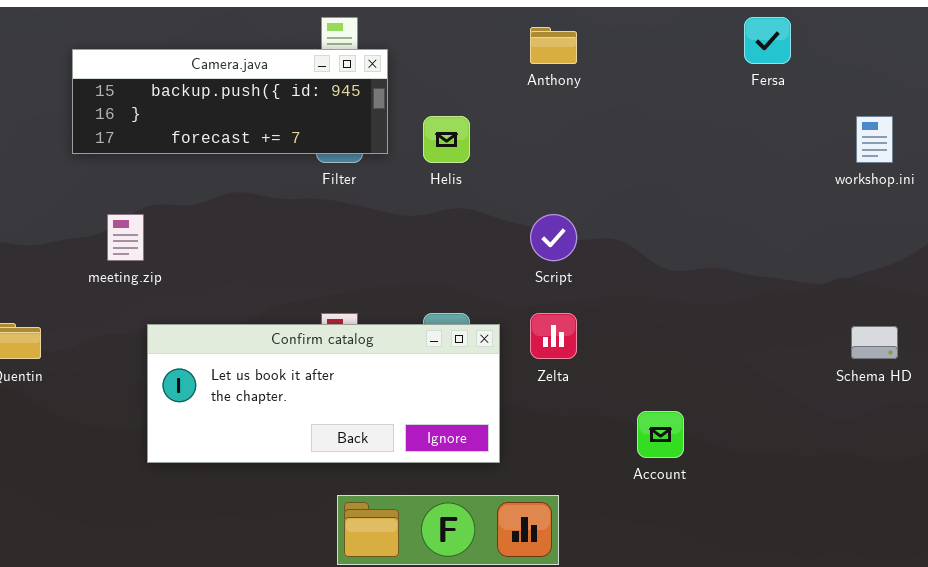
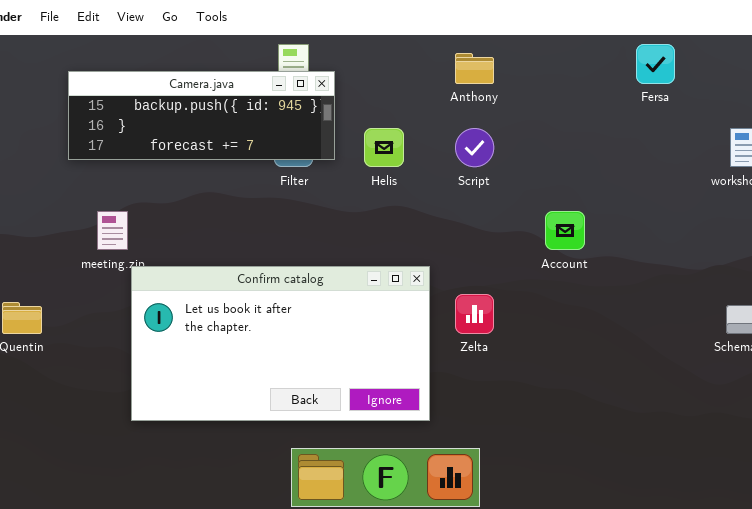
Script: [530,214,577,261] -> [455,128,494,167], moved
Confirm catalog: [147,324,500,463] -> [131,266,430,421], resized
Account: [637,411,684,458] -> [545,211,585,250], moved

